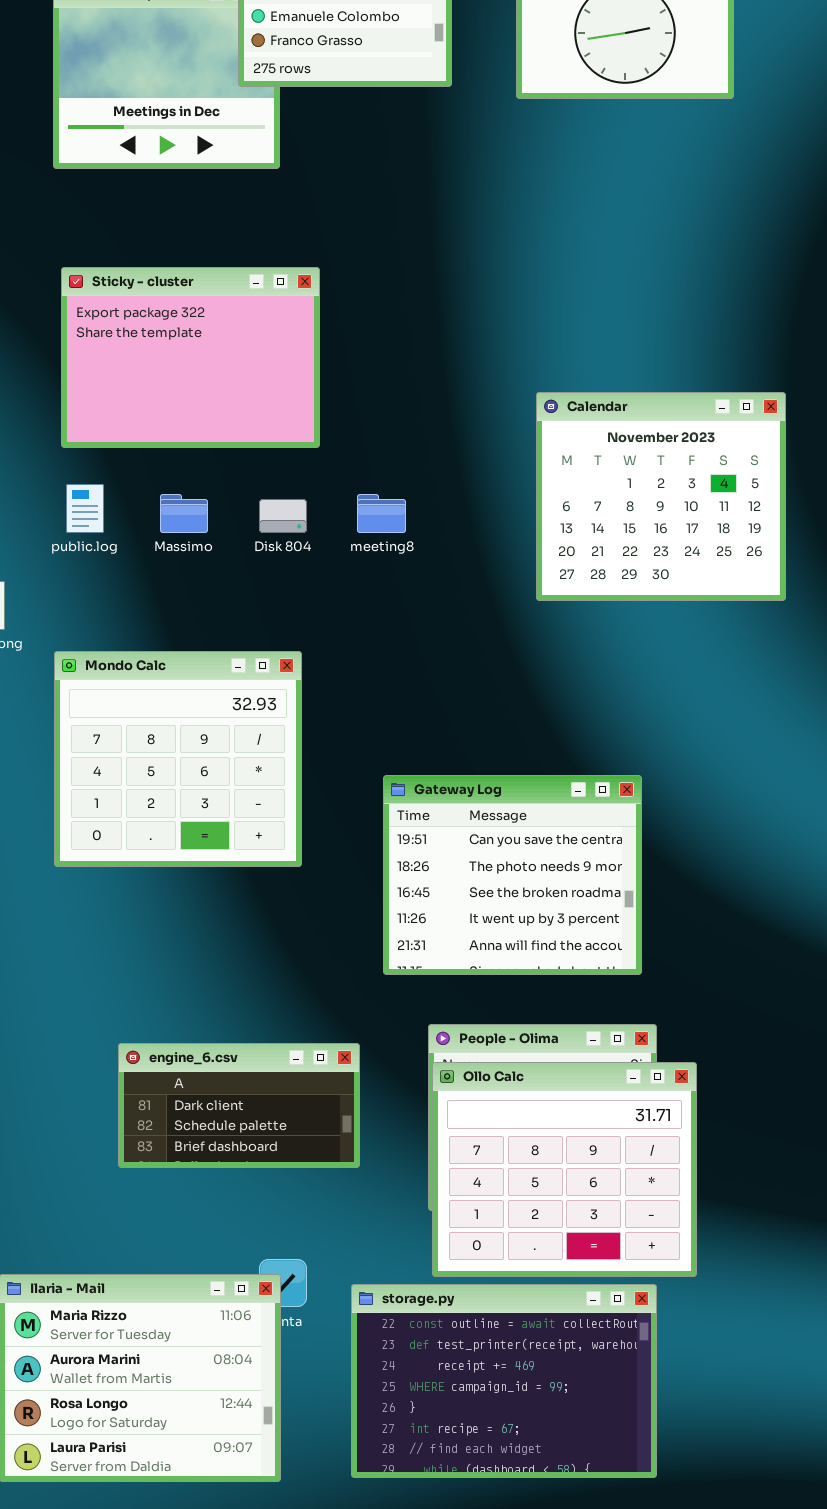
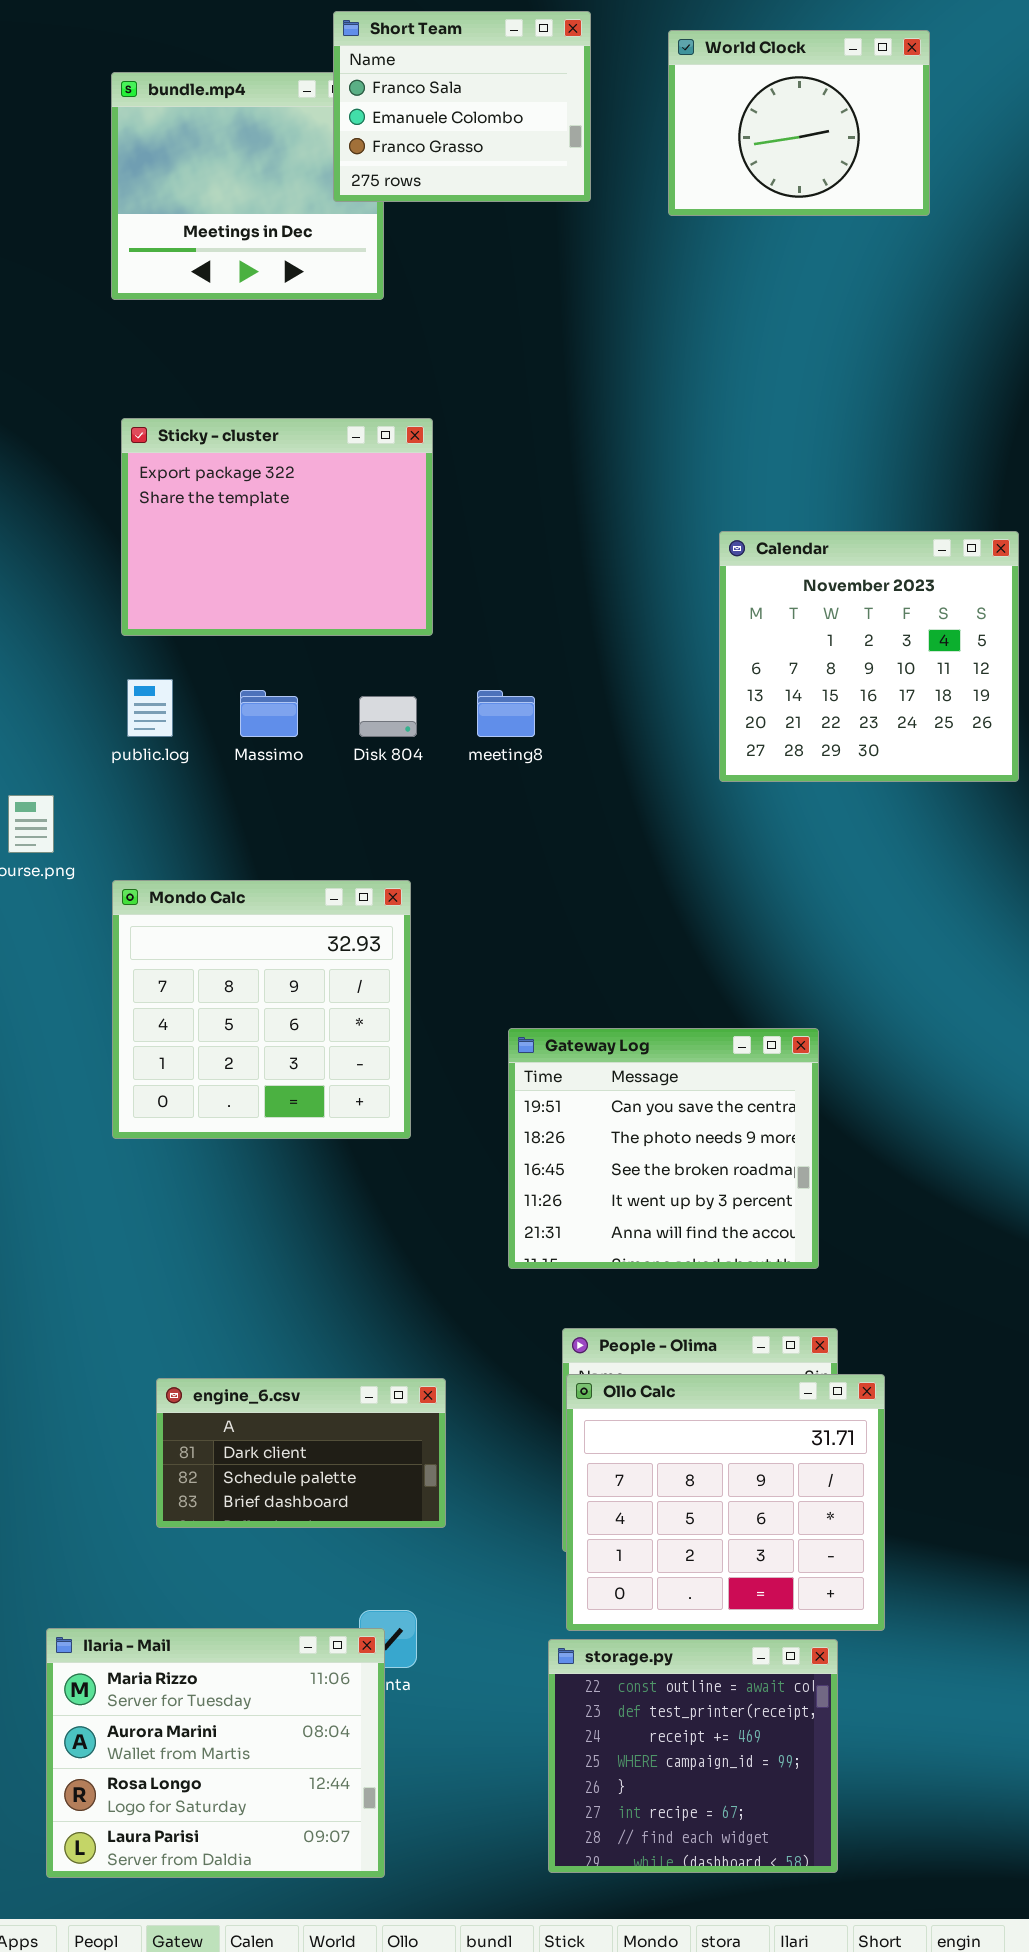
Calendar: [536,392,786,601] -> [719,531,1019,782], moved
engine_6.csv: [118,1043,360,1168] -> [156,1378,446,1528], moved
storage.py: [351,1284,657,1478] -> [548,1639,838,1873], resized

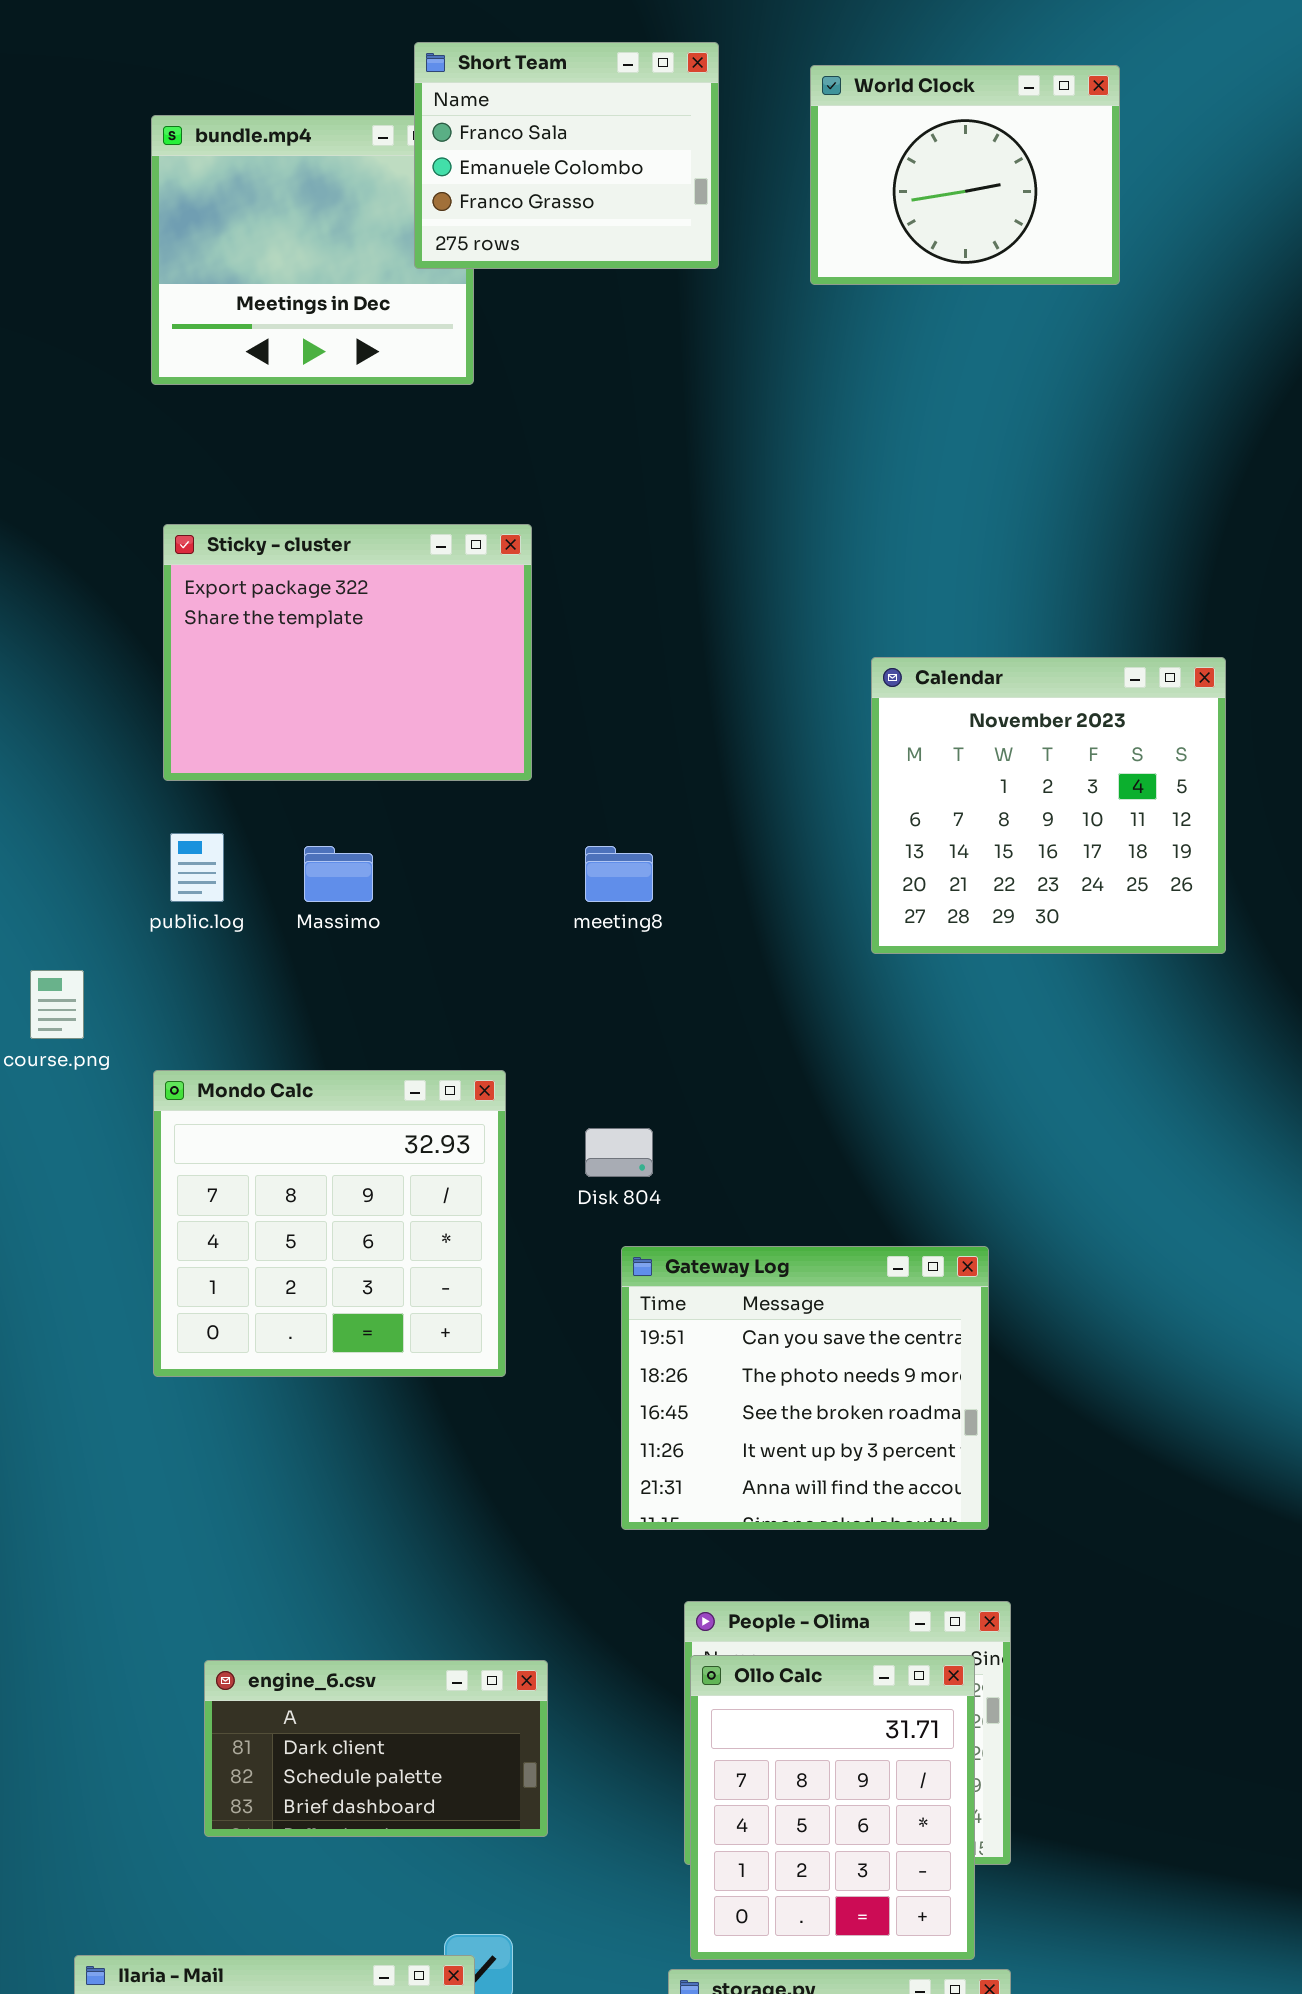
Disk 804: [359,696,417,737] -> [585,1128,653,1177], moved
Ollo Calc: [566,1374,885,1631] -> [690,1655,975,1960], resized

